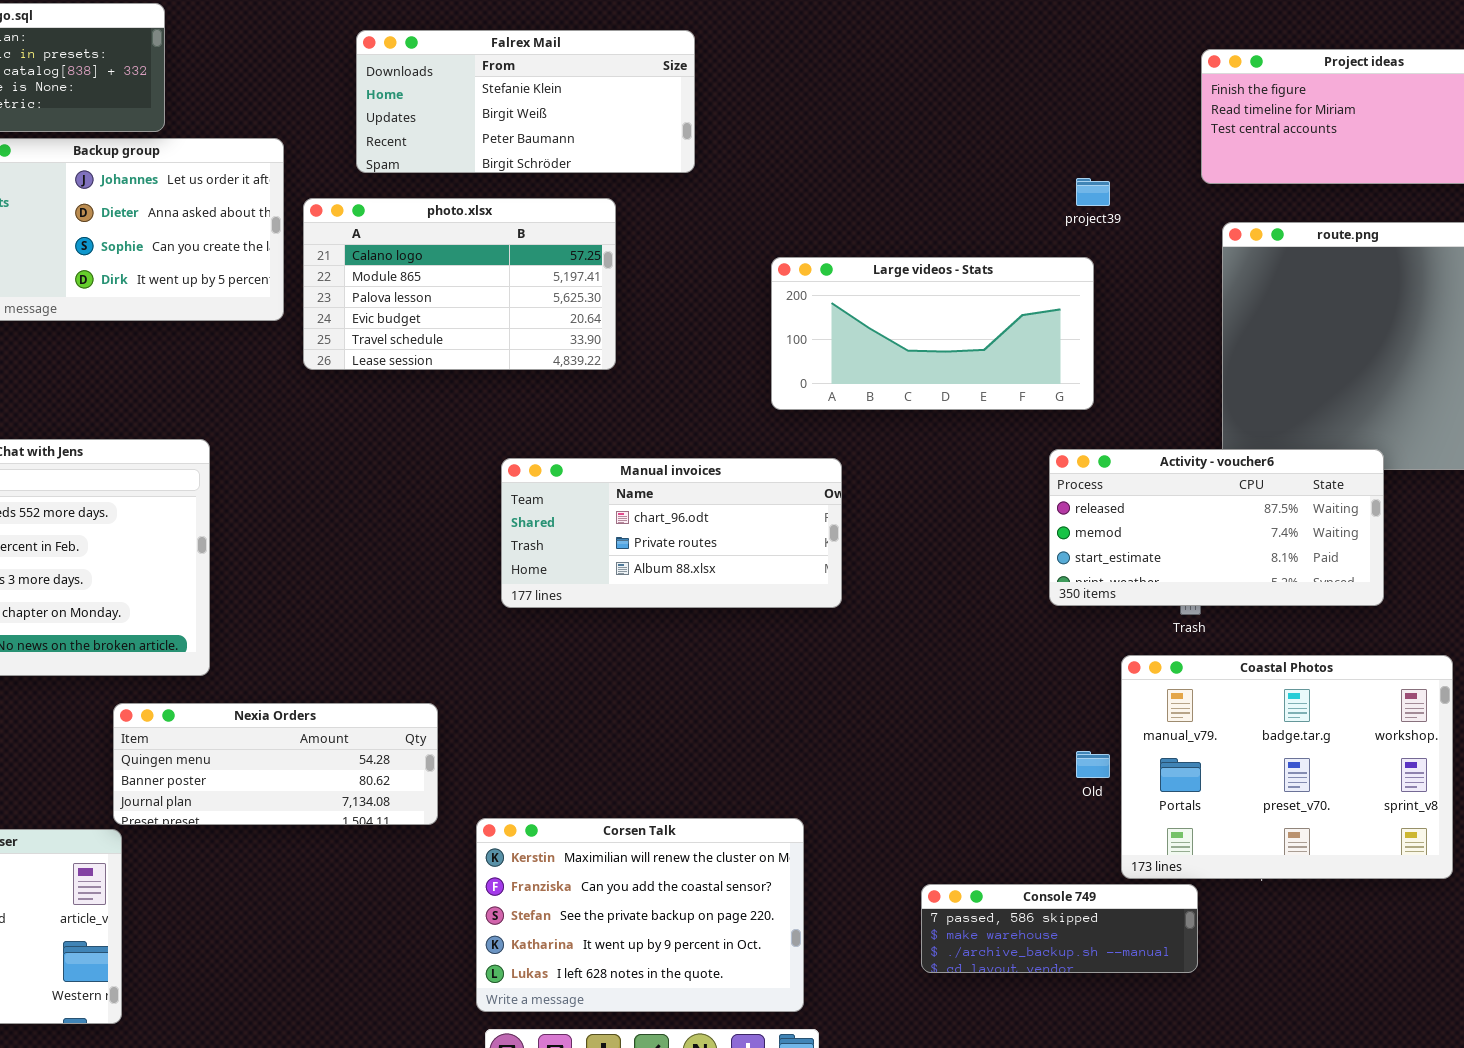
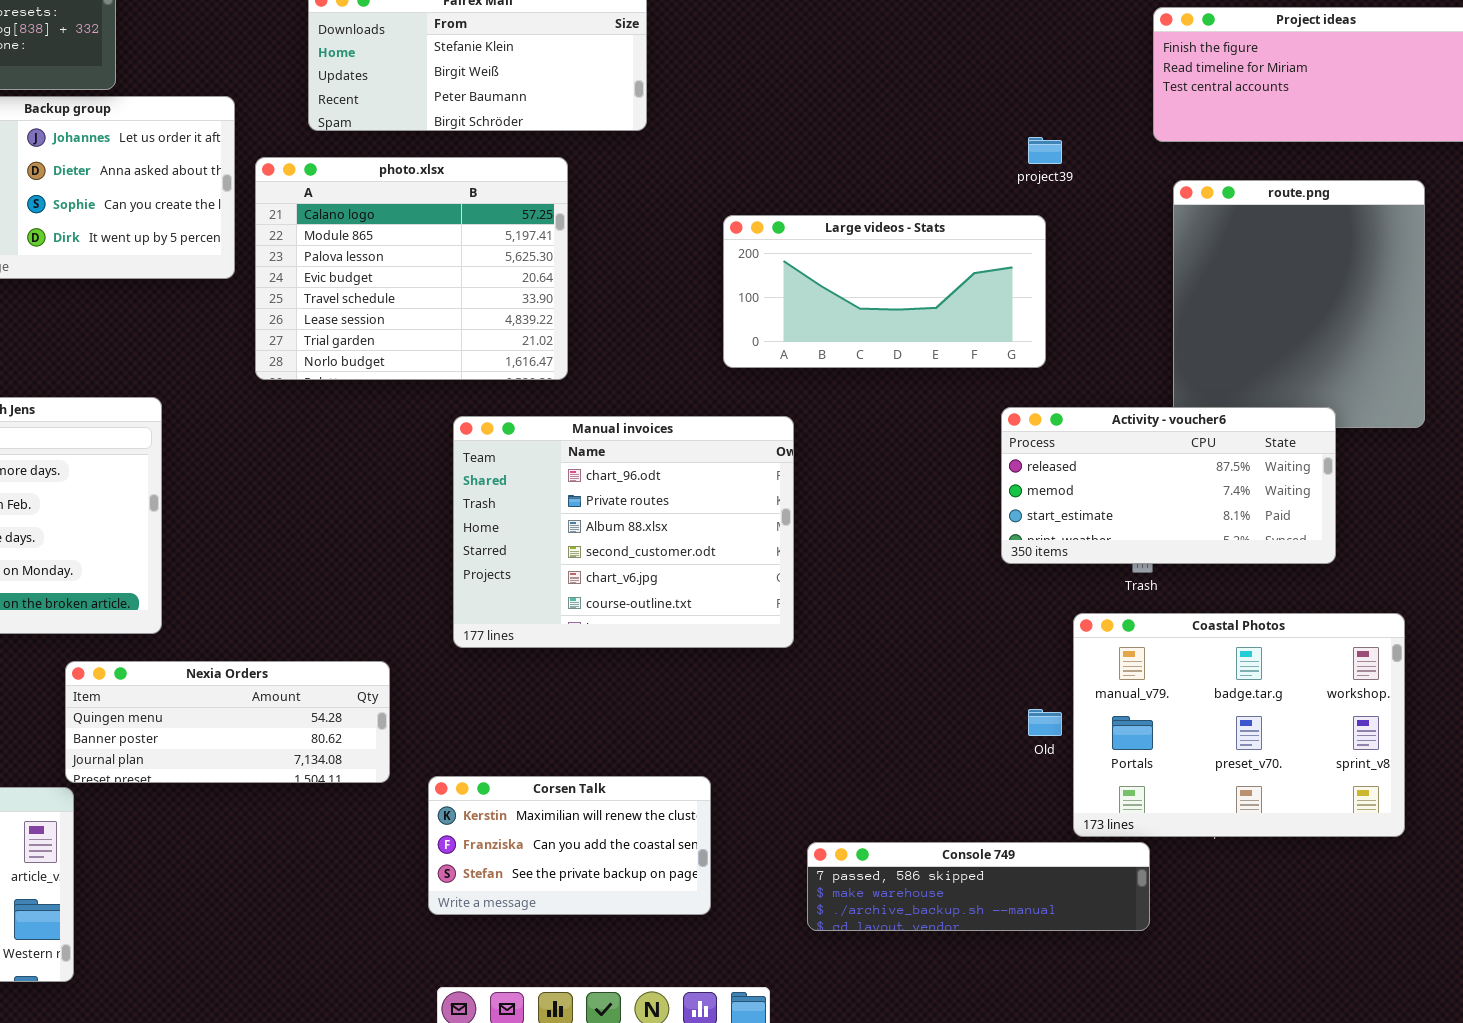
photo.xlsx: [303,198,616,370] -> [255,157,568,380], resized
Manual invoices: [501,458,842,608] -> [453,416,794,648], resized
Corsen Talk: [476,818,804,1012] -> [428,776,711,915], resized
Console 749: [921,884,1198,973] -> [807,842,1150,931], resized

